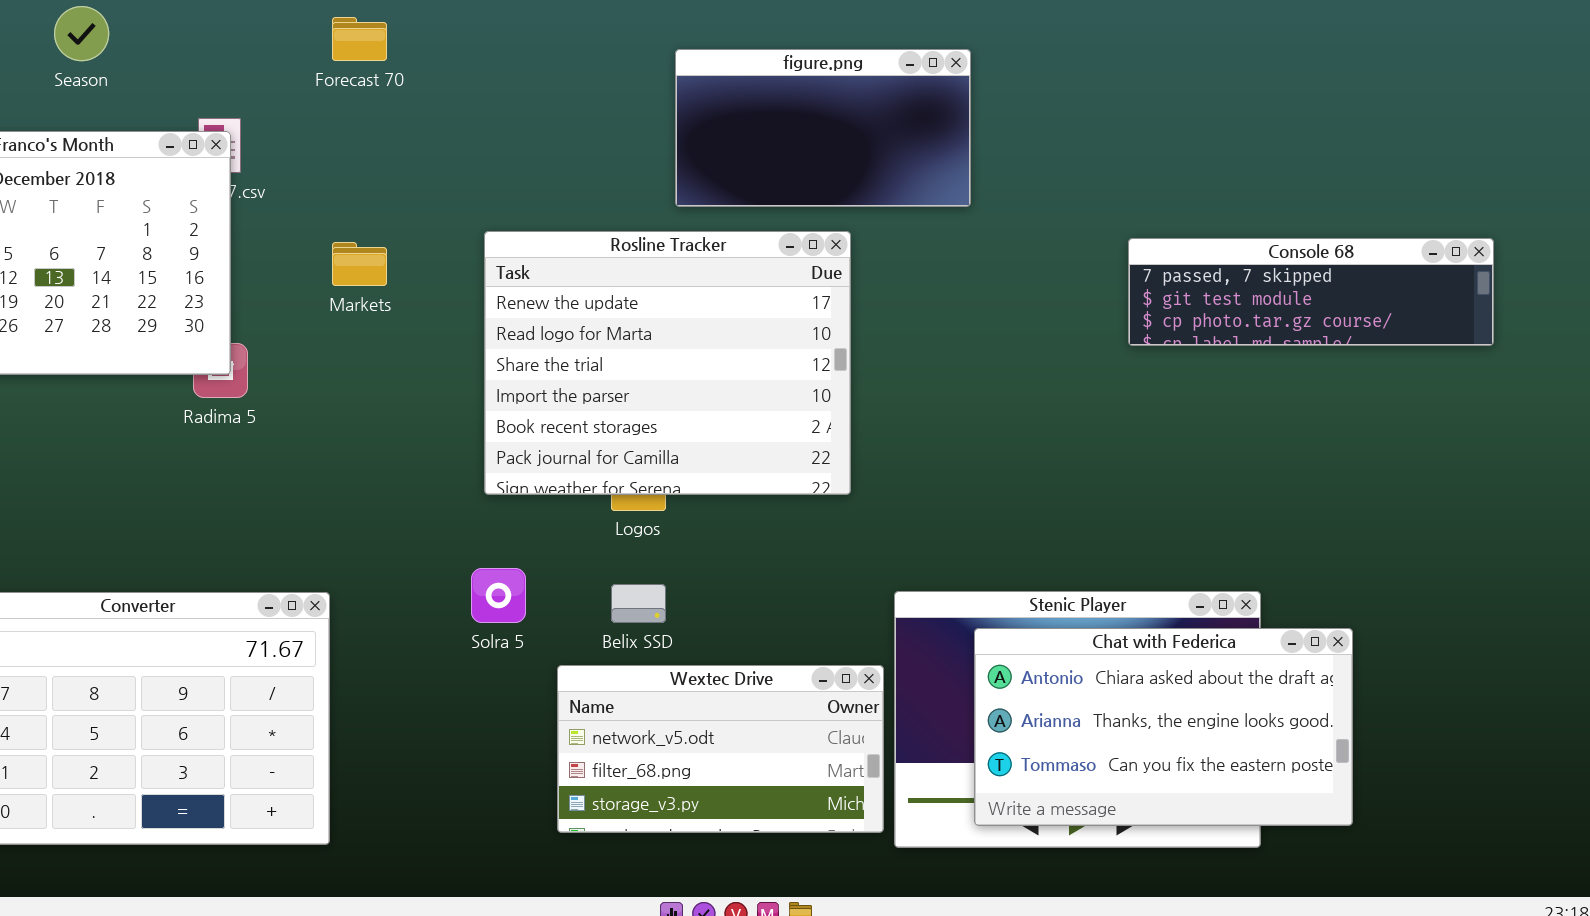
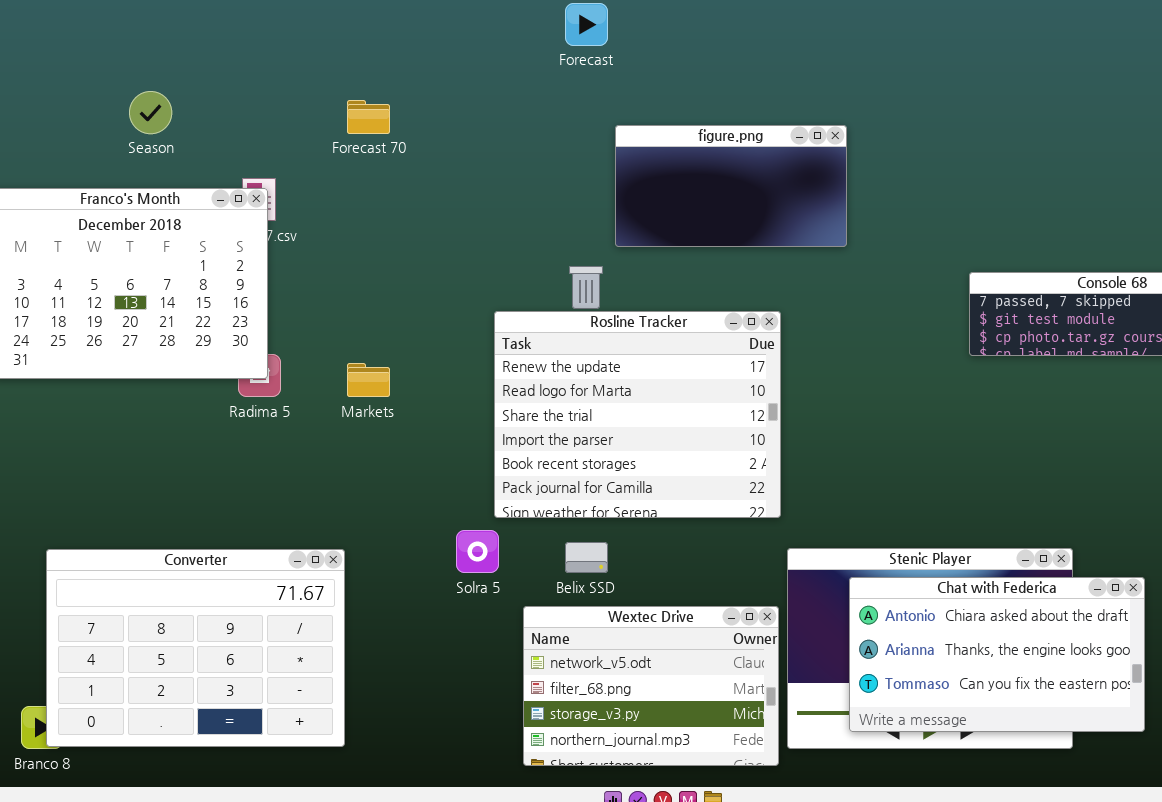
Rosline Tracker: [484,231,851,495] -> [494,311,781,518], moved
Markets: [332,242,387,286] -> [347,363,390,397], moved
Wextec Drive: [557,665,884,833] -> [523,606,779,766], resized

